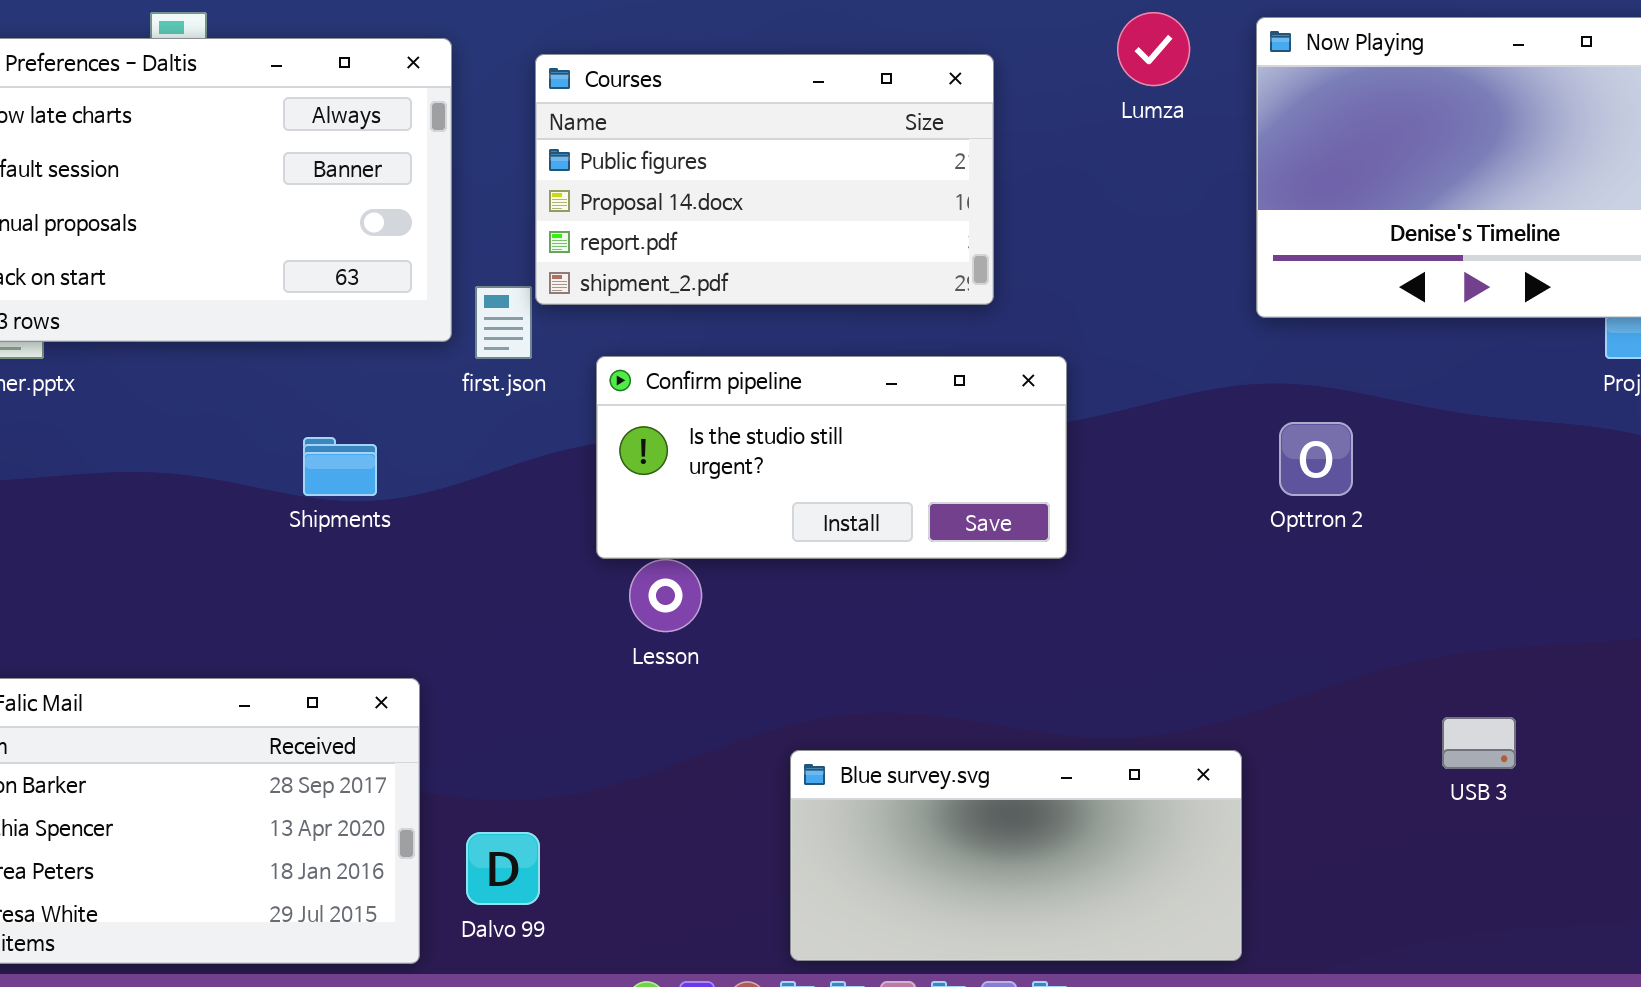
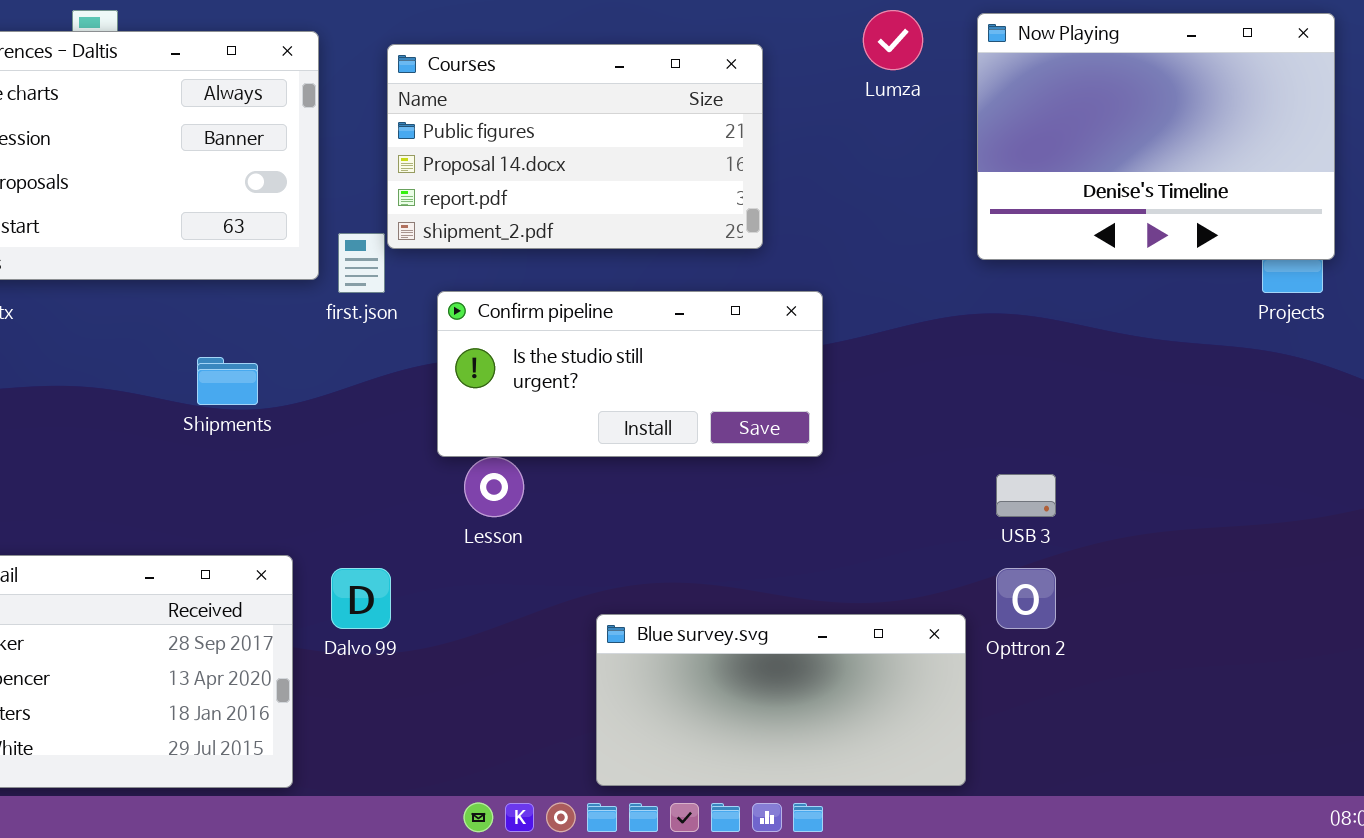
Opttron 2: [1279,422,1353,496] -> [996,568,1056,629], moved
USB 3: [1442,717,1516,769] -> [996,474,1056,517], moved
Dalvo 99: [466,832,540,905] -> [331,568,391,629], moved

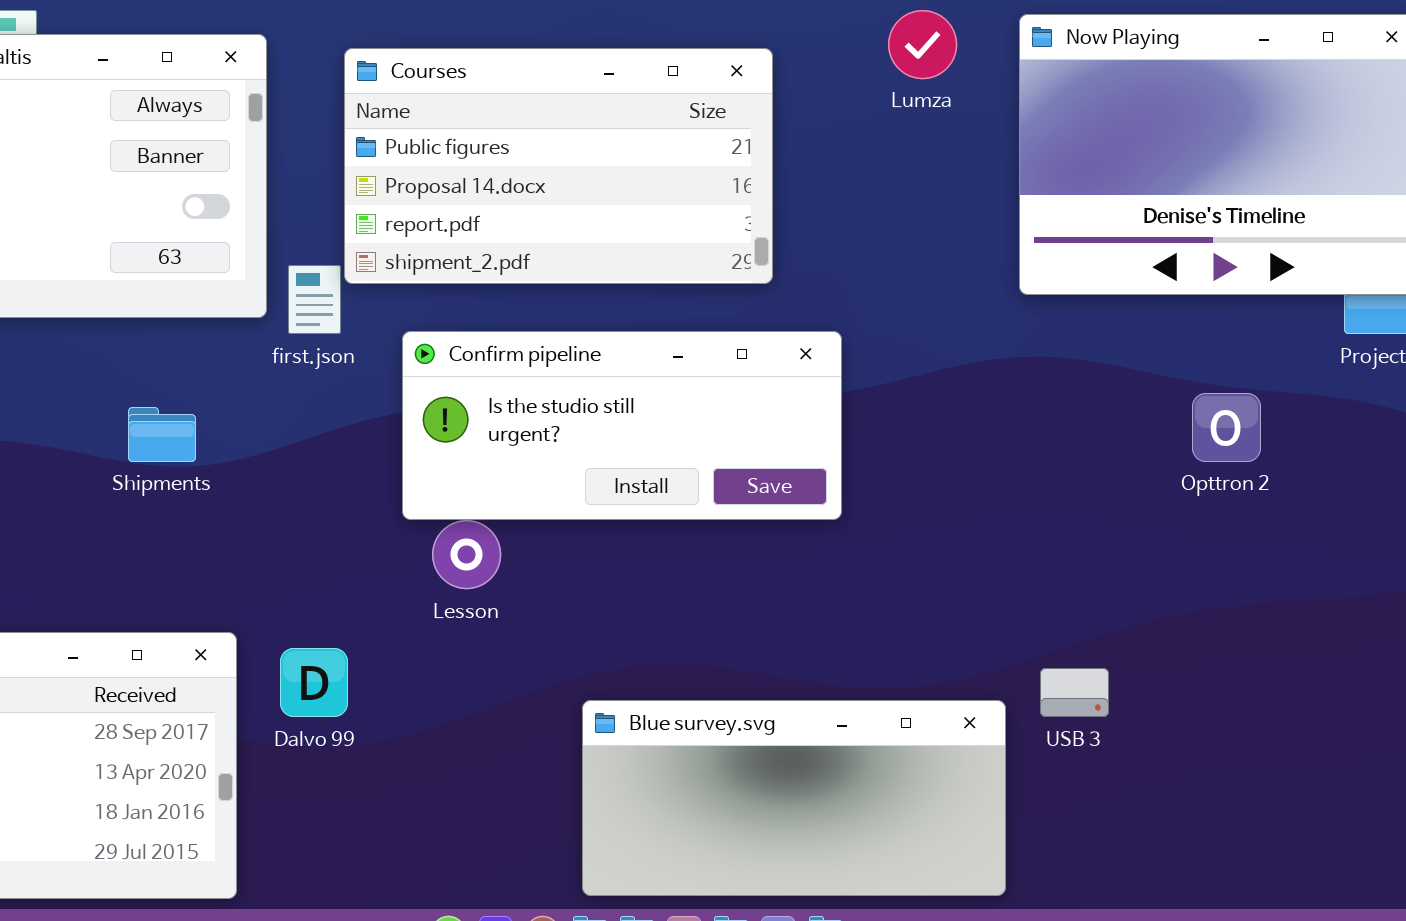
USB 3: [996,474,1056,517] -> [1040,668,1109,717], moved
Opttron 2: [996,568,1056,629] -> [1192,393,1261,462], moved

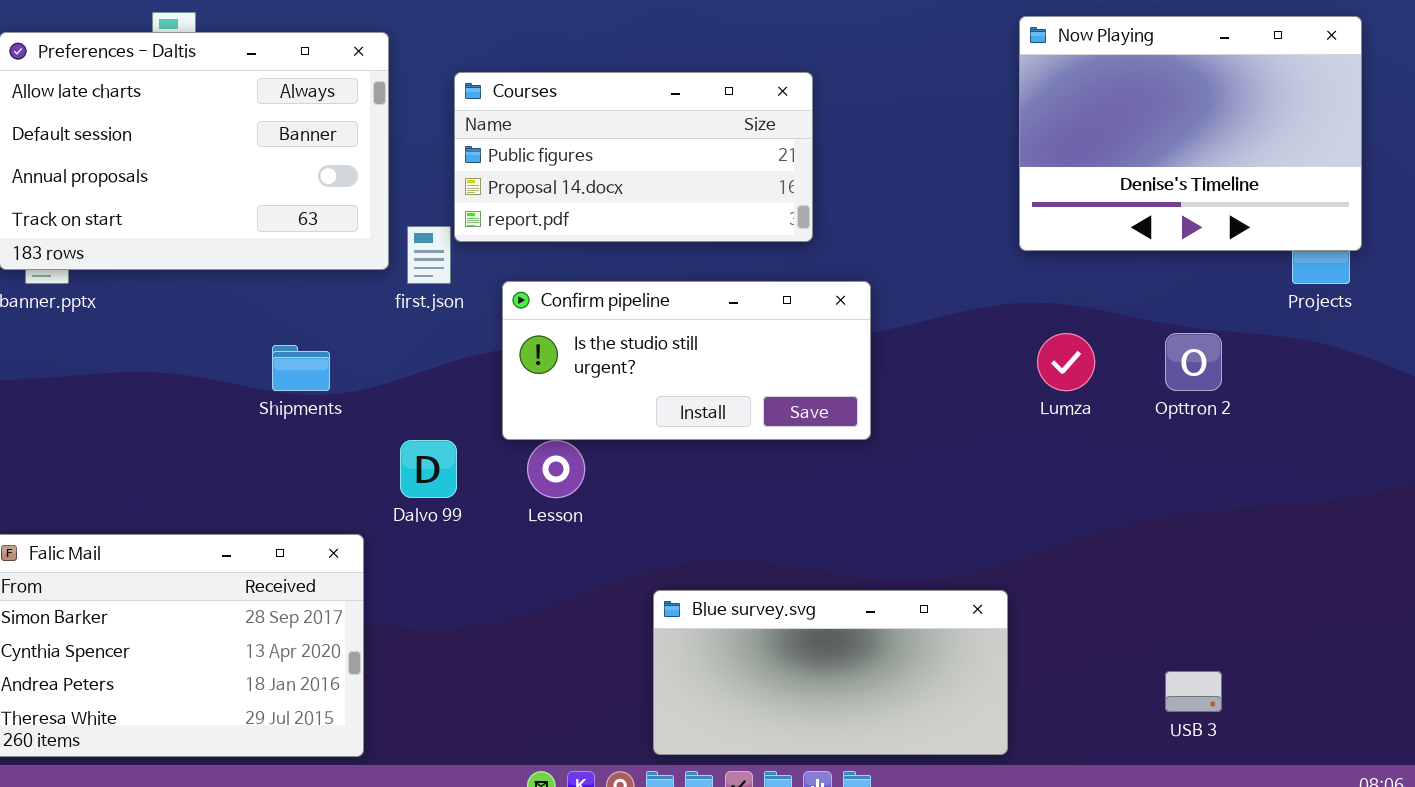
Lumza: [888,10,957,79] -> [1037,333,1095,391], moved
Courses: [344,48,773,284] -> [454,72,813,242], resized
Dalvo 99: [280,648,348,717] -> [400,440,457,498], moved
USB 3: [1040,668,1109,717] -> [1165,671,1222,712], moved

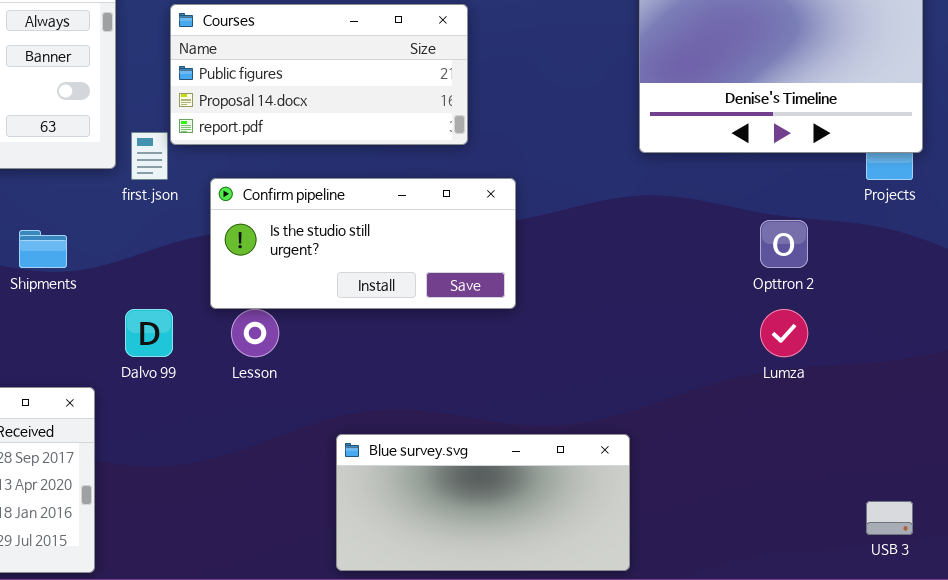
Lumza: [1037,333,1095,391] -> [760,309,808,357], moved
USB 3: [1165,671,1222,712] -> [866,501,913,535], moved

